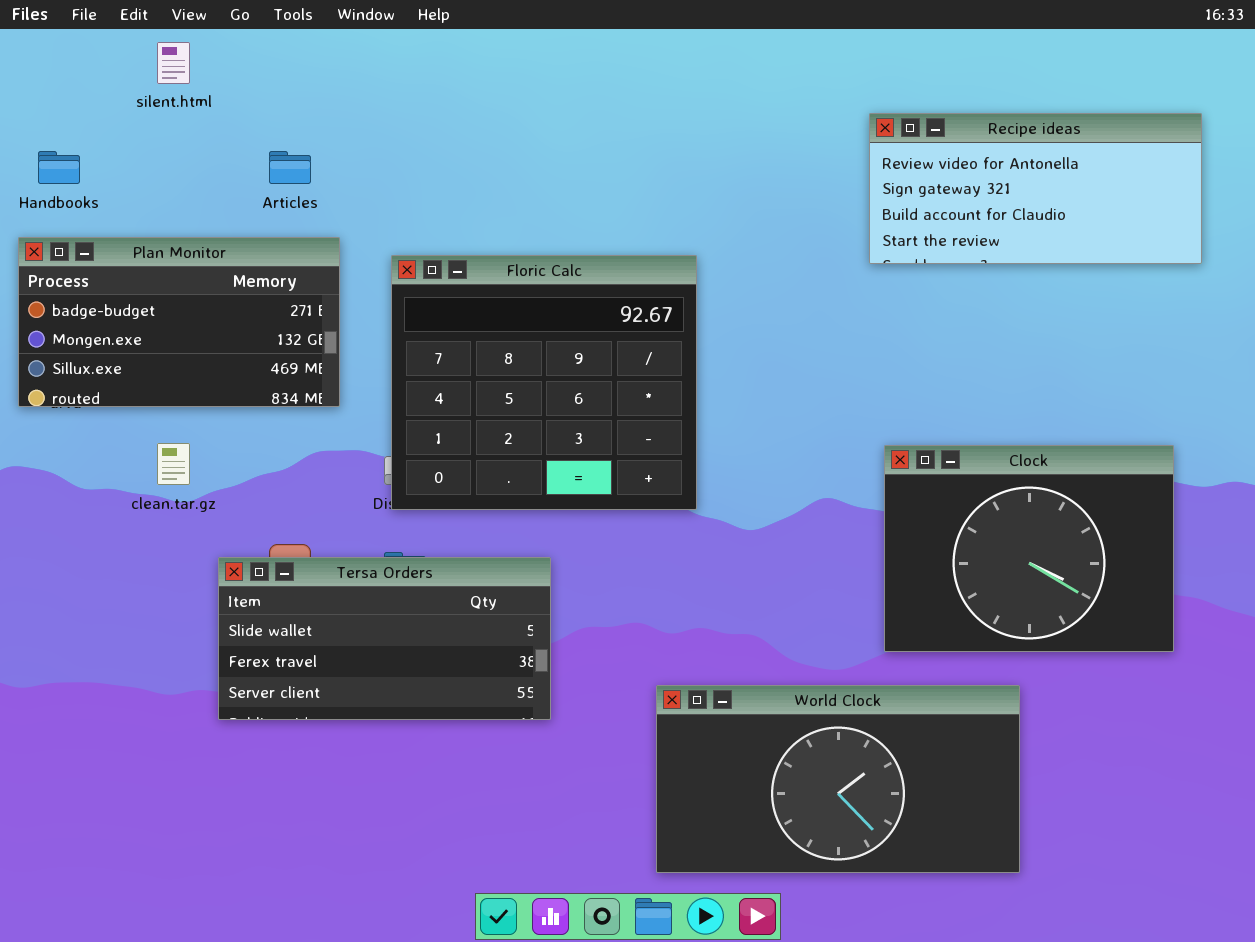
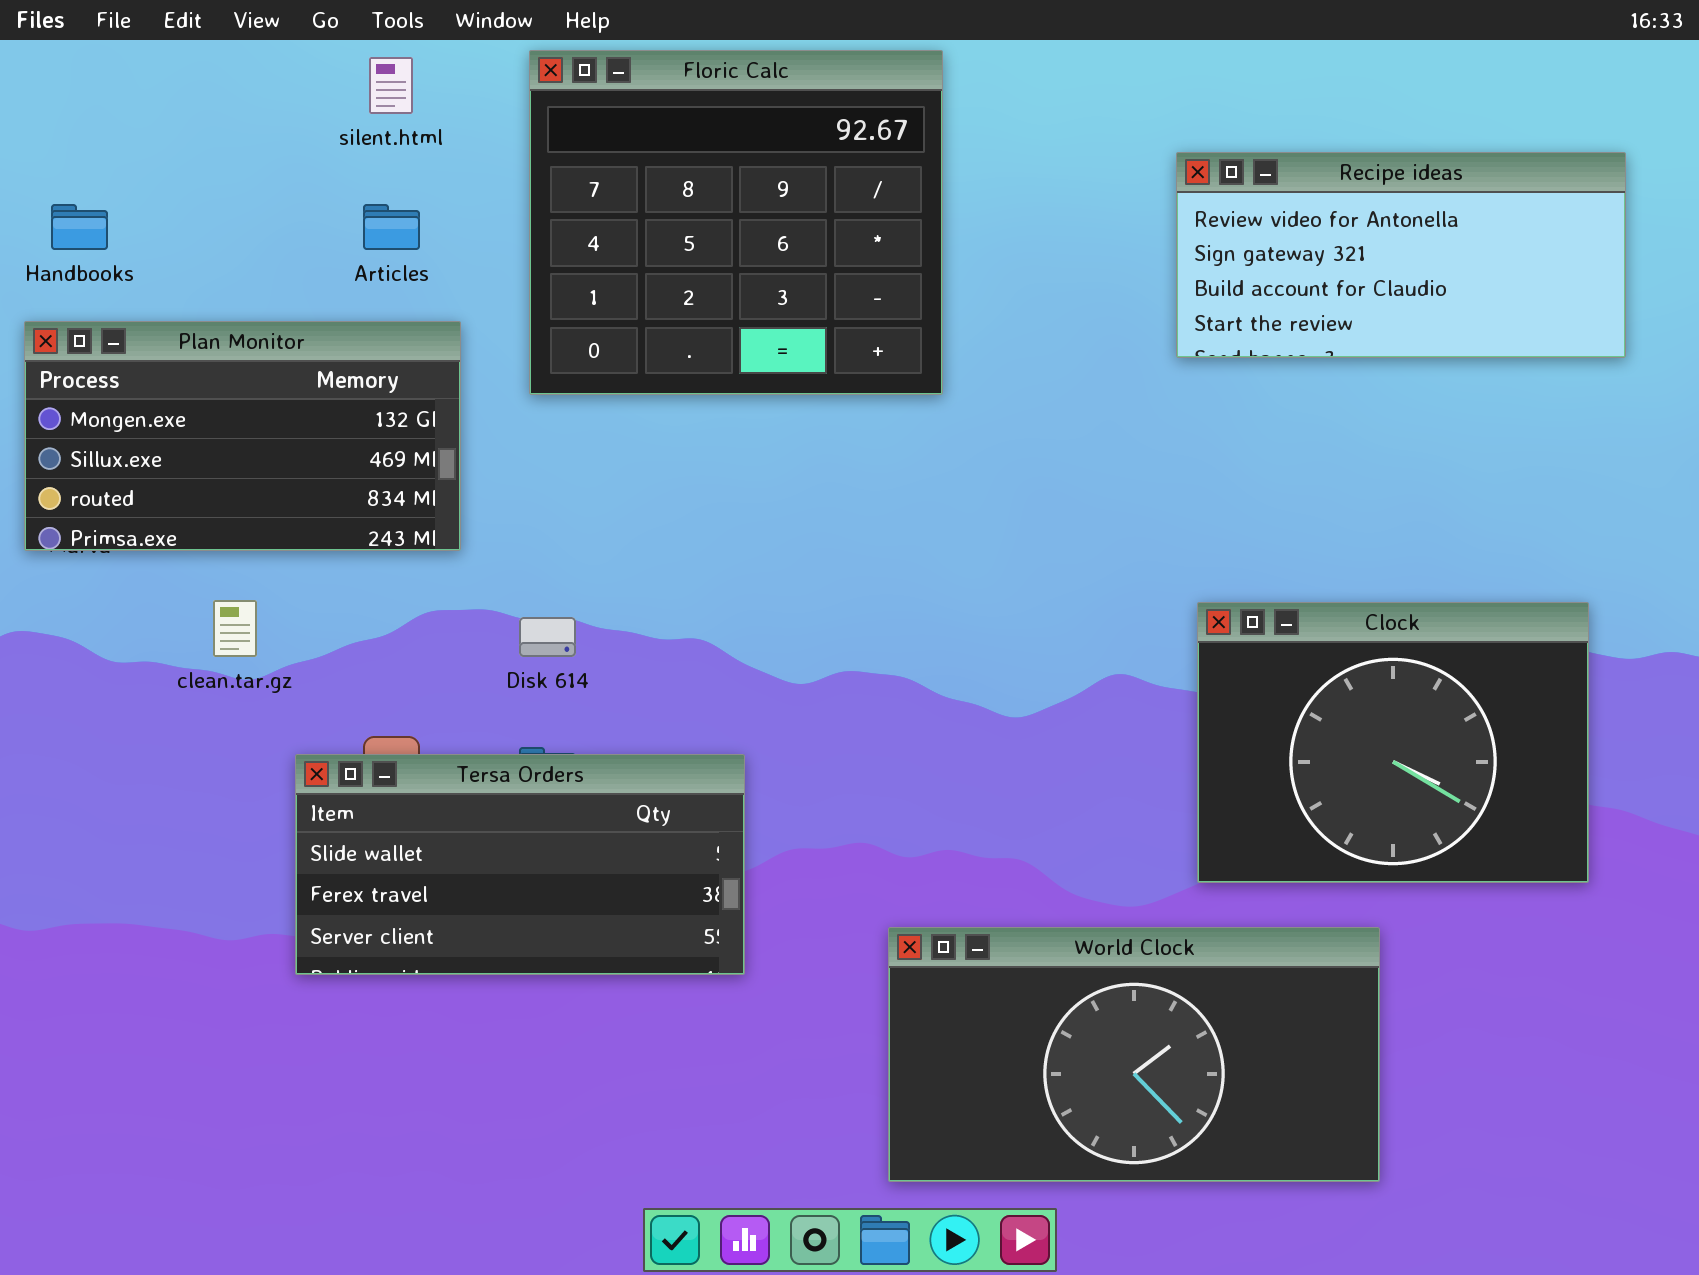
silent.html: [157,42,190,84] -> [369,57,413,114], moved
Plan Monitor: [18,237,340,407] -> [24,321,461,551], scrolled down 1 row
Floric Calc: [391,255,697,510] -> [529,50,943,395], moved

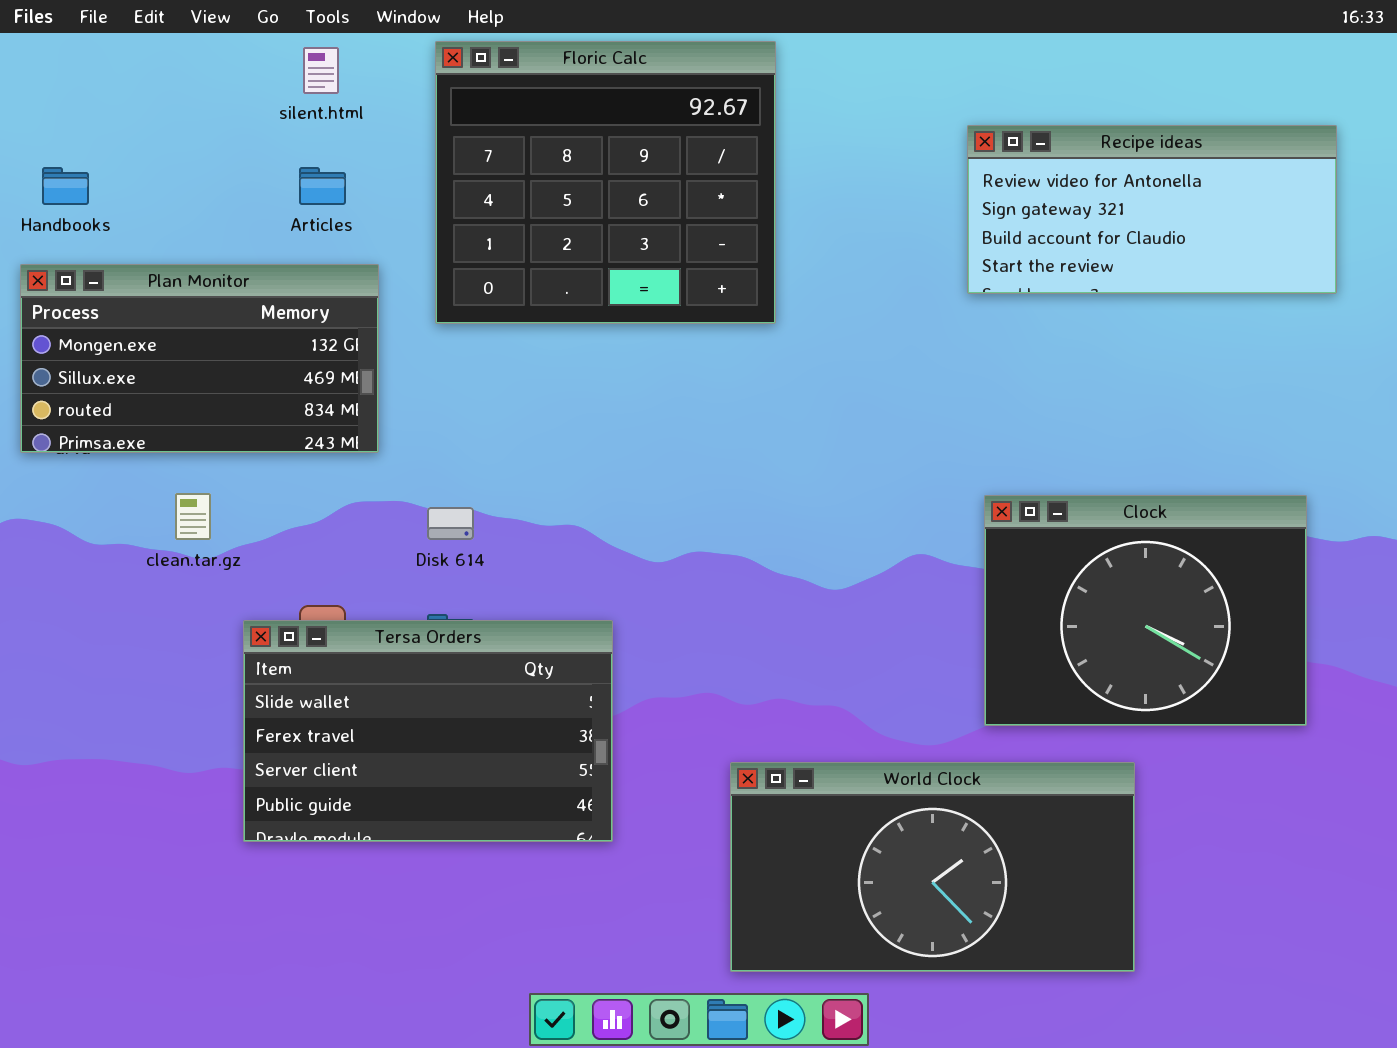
Tersa Orders: [295,754,745,975] -> [243,620,613,842], resized

